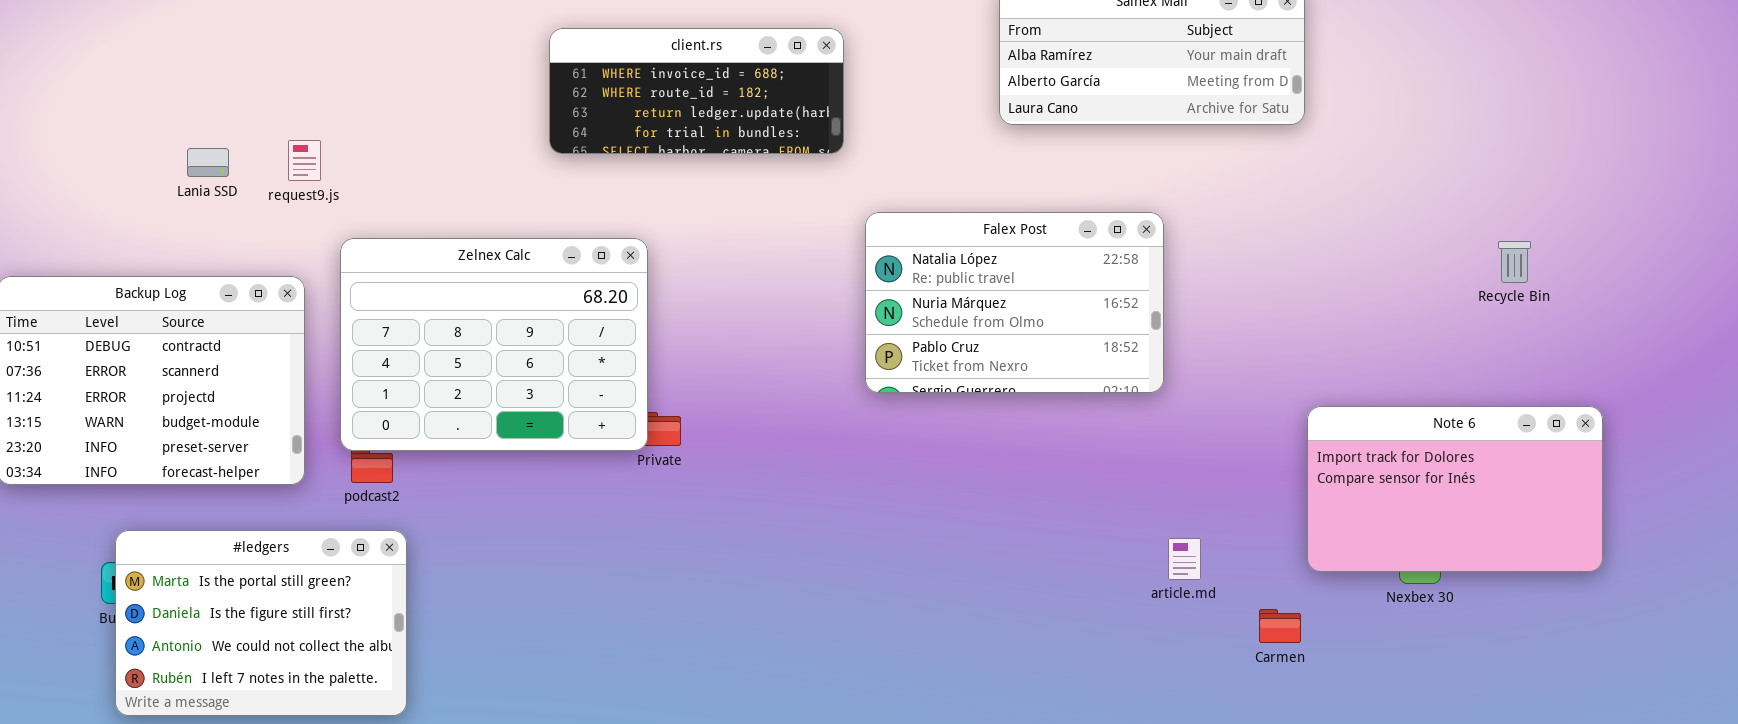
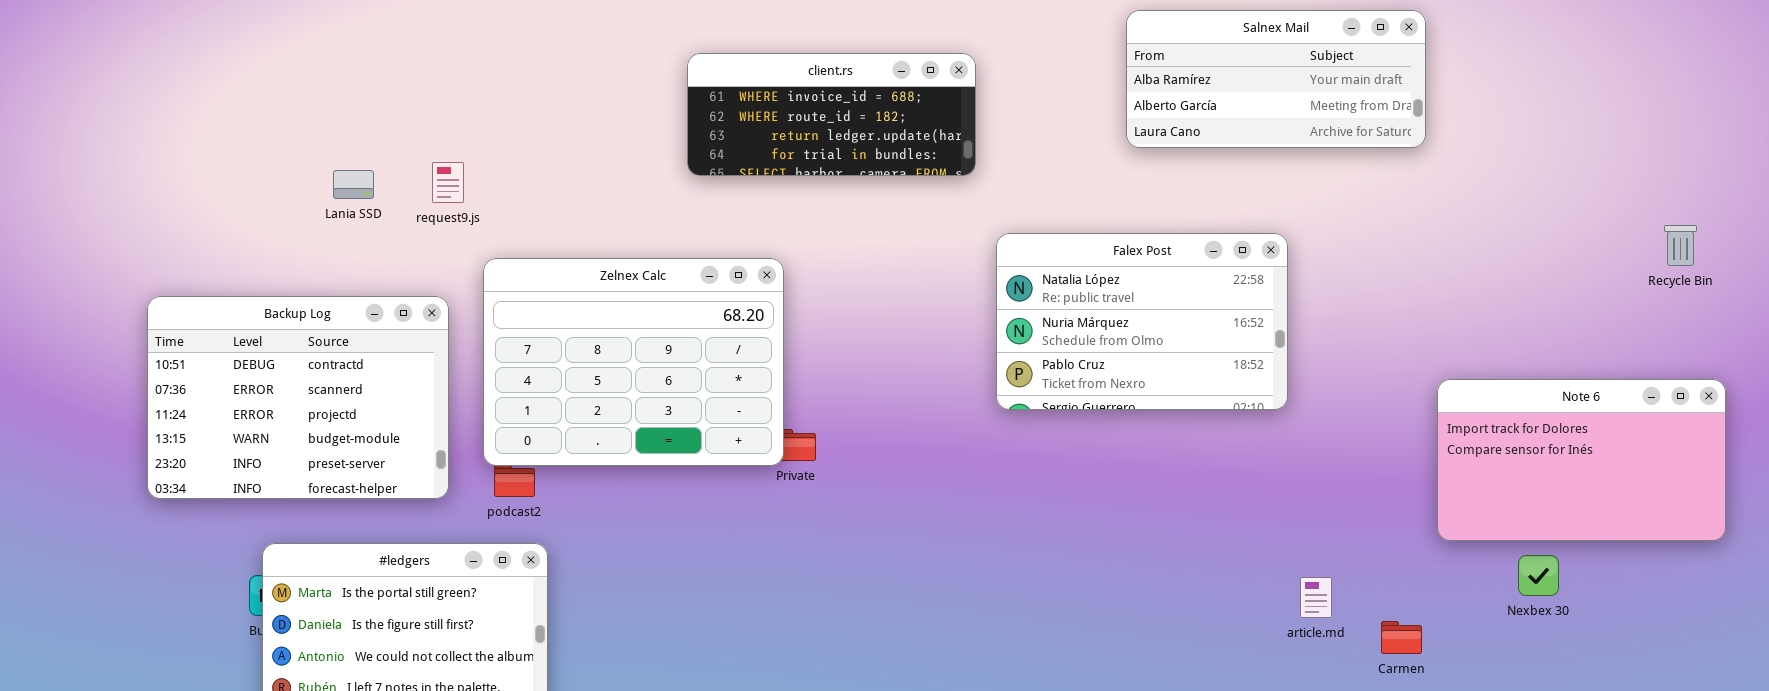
Recycle Bin: [1498,241,1531,283] -> [1664,225,1697,266], moved
Note 6: [1307,406,1603,572] -> [1437,379,1726,541], moved
article.md: [1168,538,1201,580] -> [1300,577,1332,618], moved

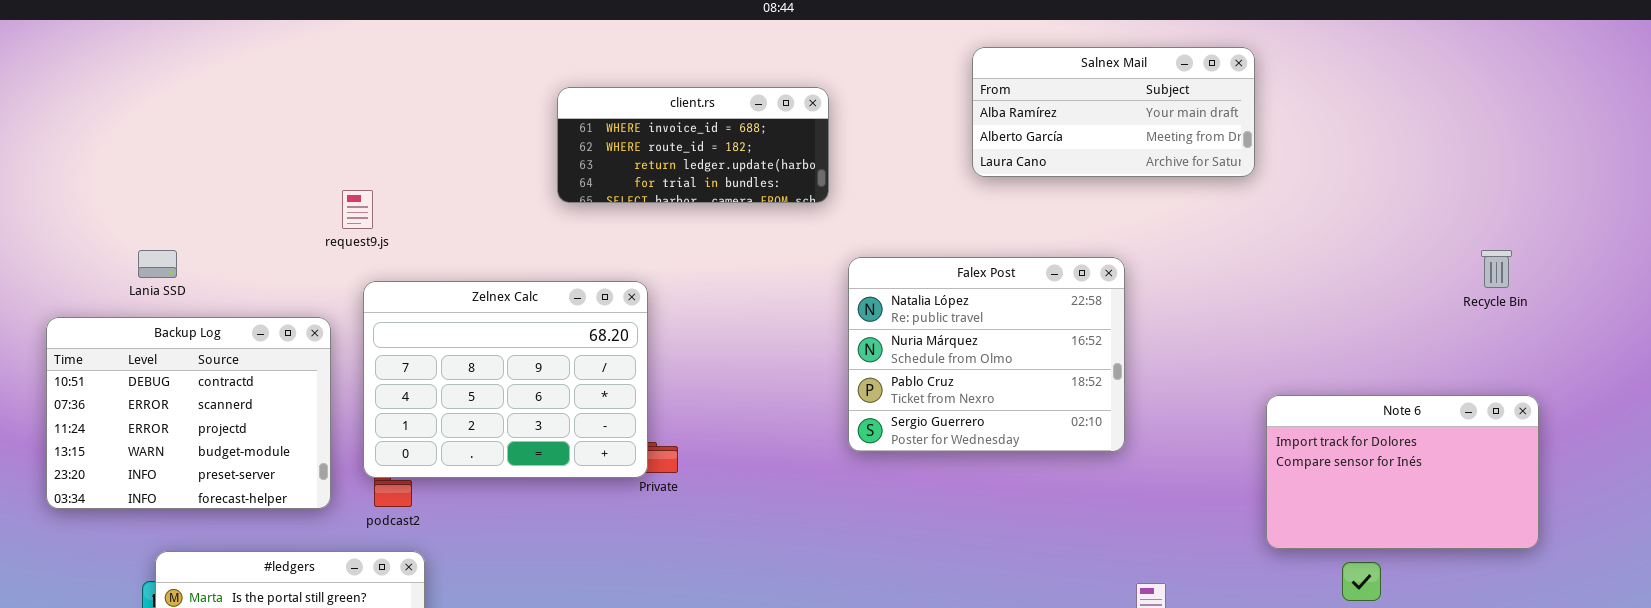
request9.js: [432,162,464,203] -> [342,190,373,229], moved
Lania SSD: [333,170,374,199] -> [138,250,177,278], moved
Falex Post: [996,233,1288,410] -> [848,257,1125,452], resized

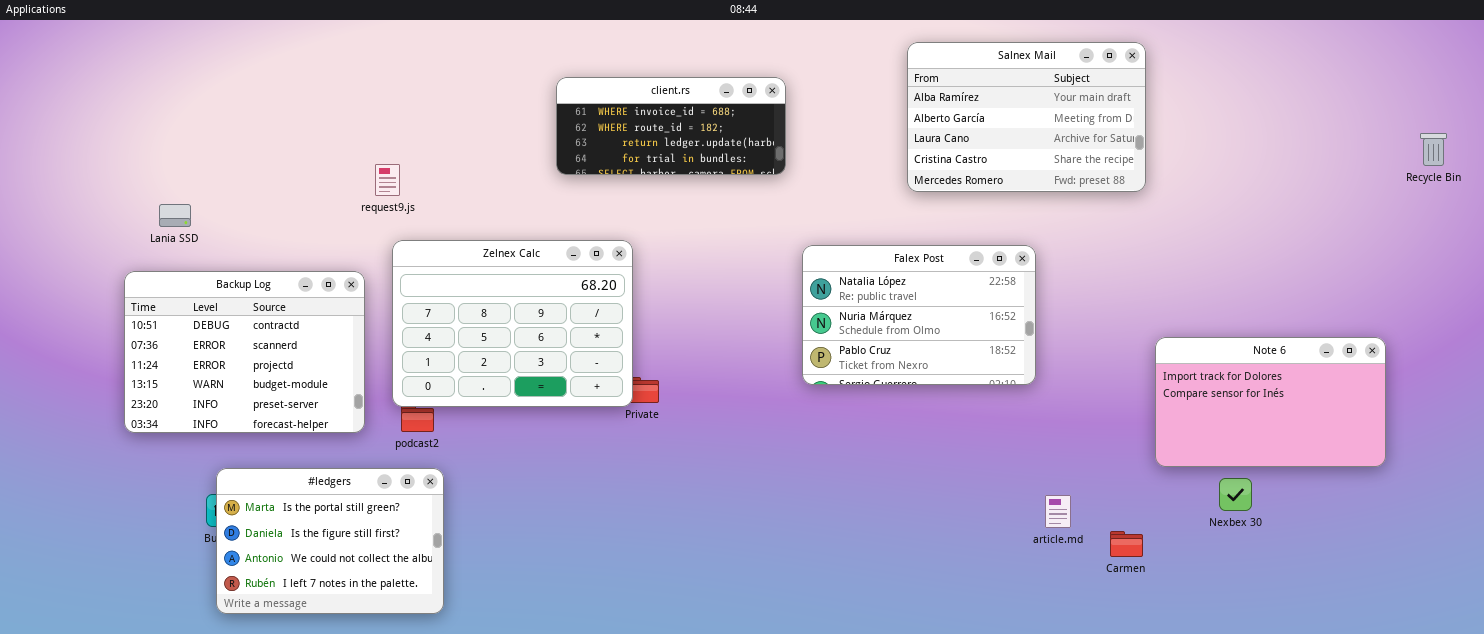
Salnex Mail: [972,47,1255,177] -> [907,42,1146,192], resized
Recycle Bin: [1481,250,1512,288] -> [1420,133,1447,166], moved
Lania SSD: [138,250,177,278] -> [159,204,191,227], moved
Falex Post: [848,257,1125,452] -> [802,245,1036,385], resized

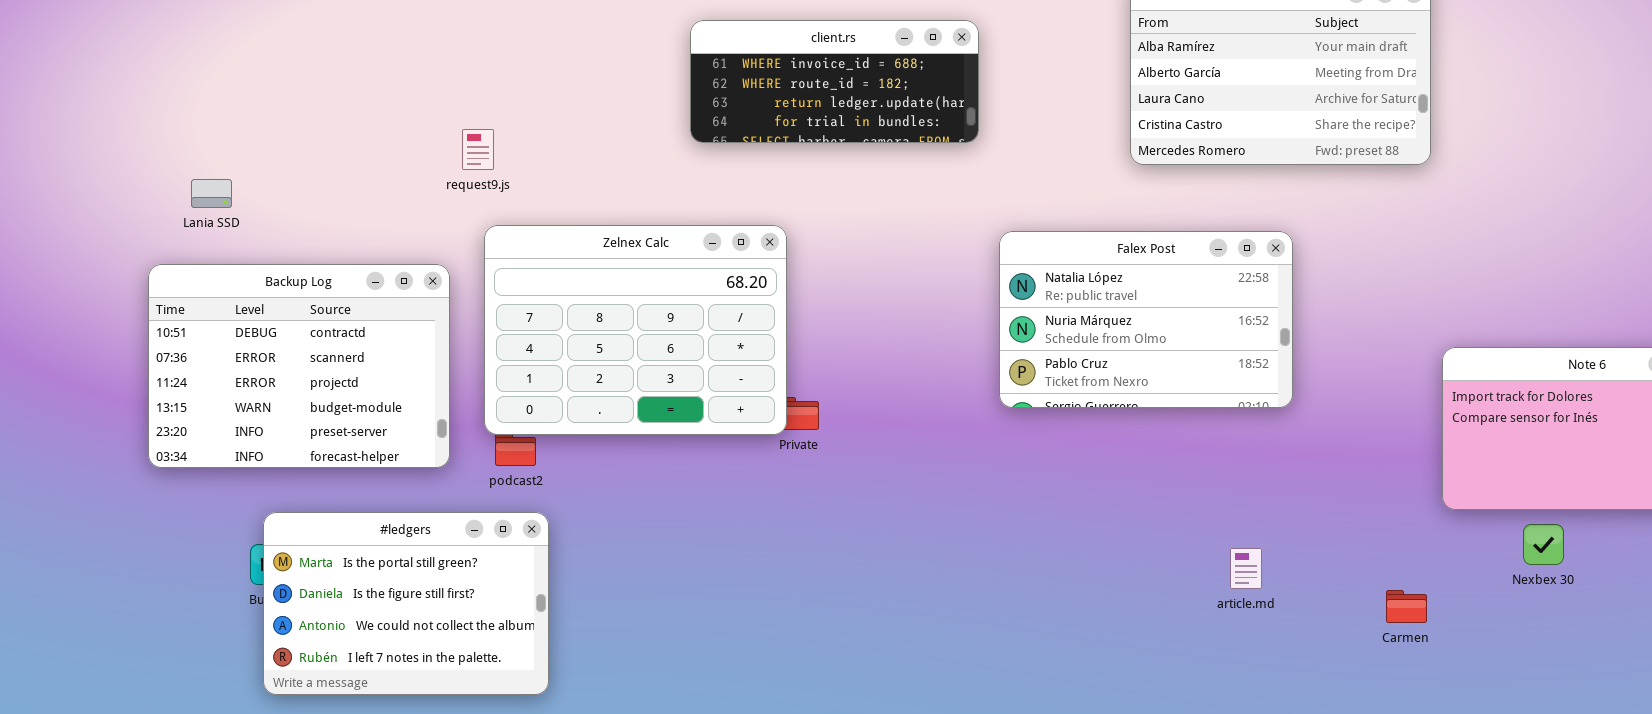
article.md: [1045,495,1071,528] -> [1230,548,1262,589], moved

